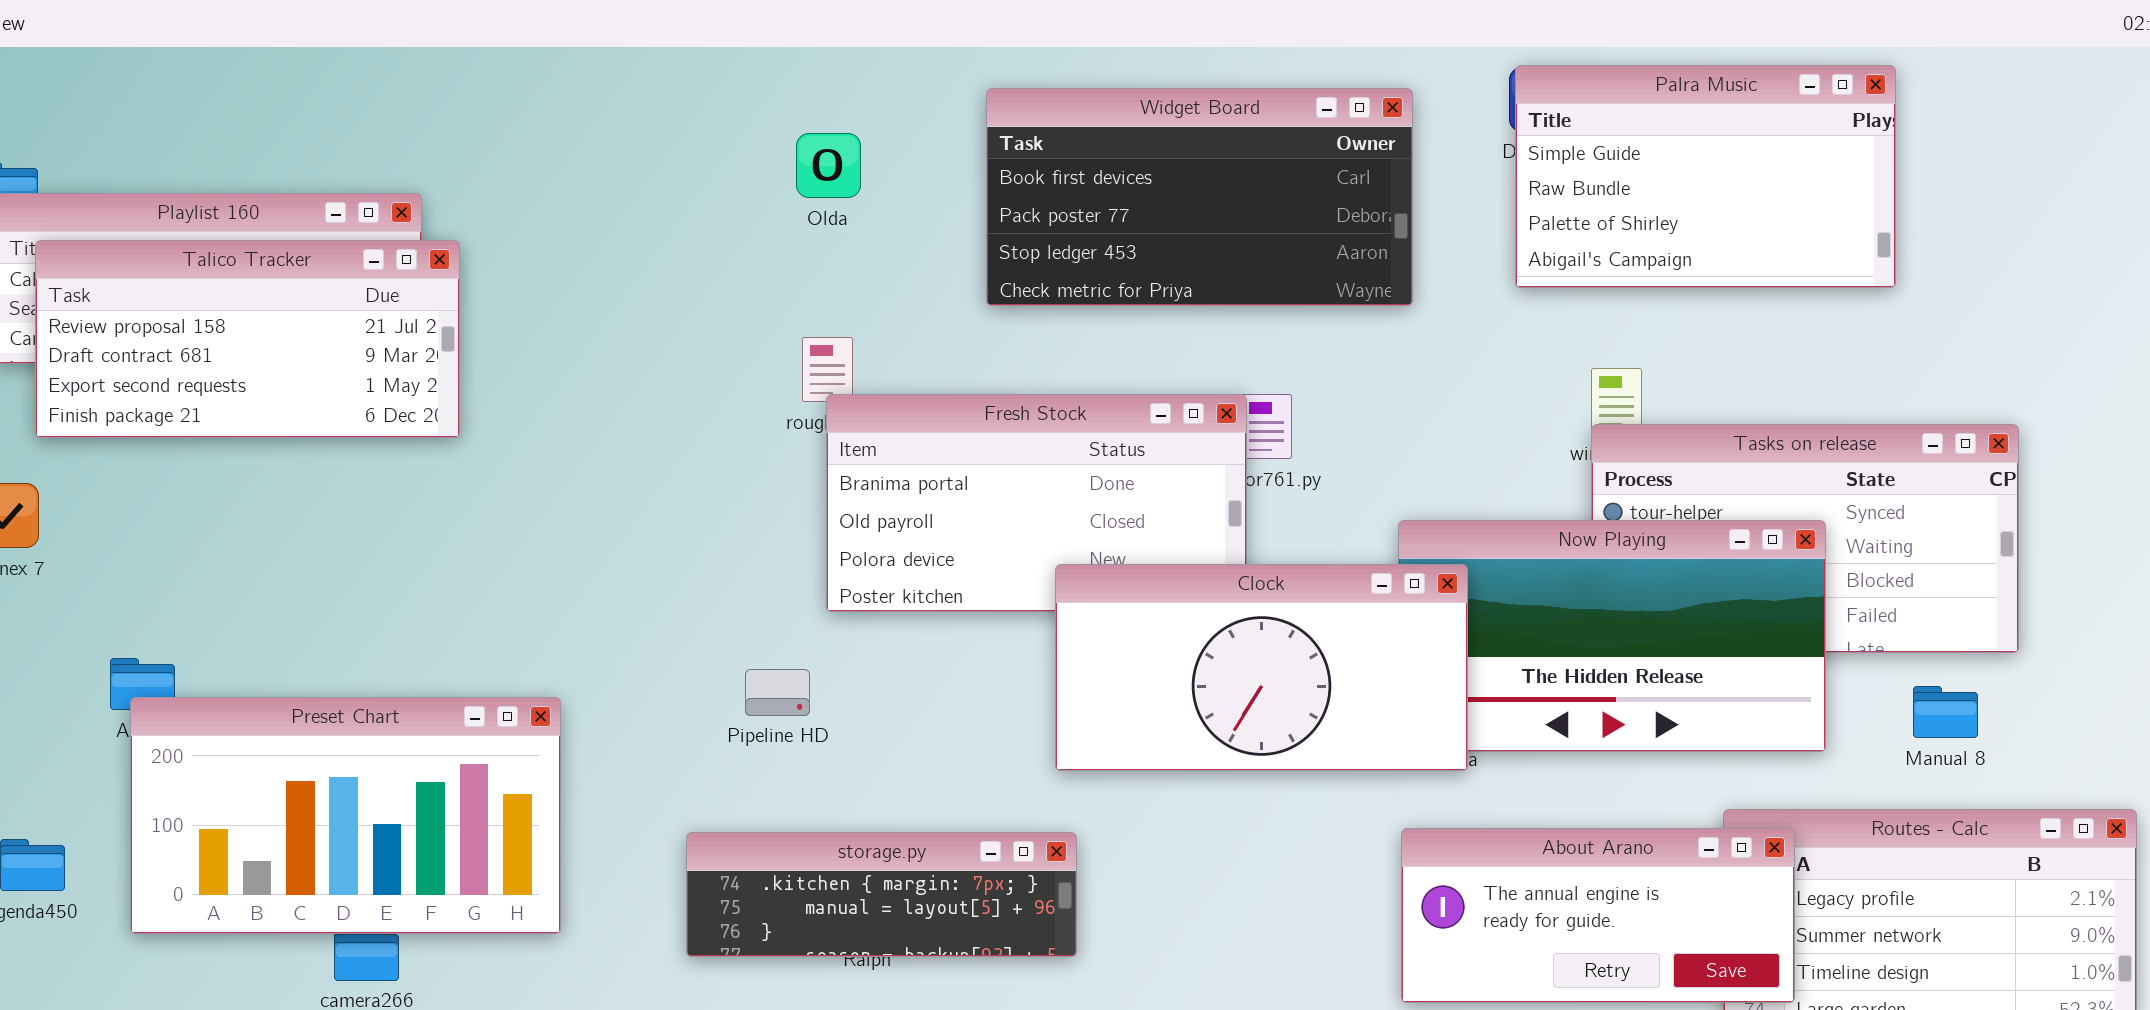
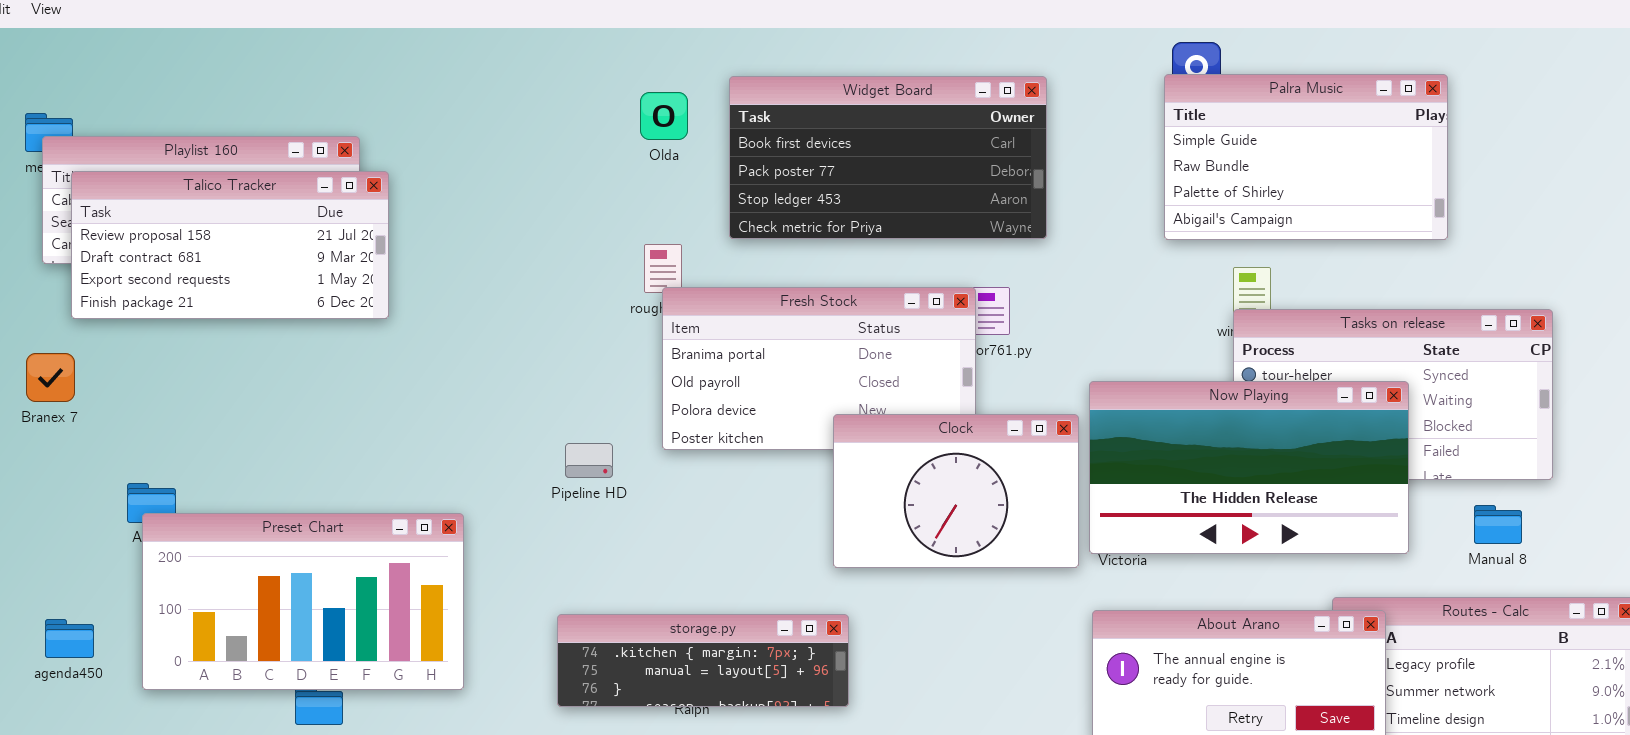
Palra Music: [1515,65,1896,288] -> [1164,74,1448,240], moved
Widget Board: [986,88,1413,306] -> [729,76,1047,239], moved
Clock: [1055,564,1468,771] -> [833,414,1079,568], resized
Pipeline HD: [745,669,810,716] -> [565,443,613,478], moved

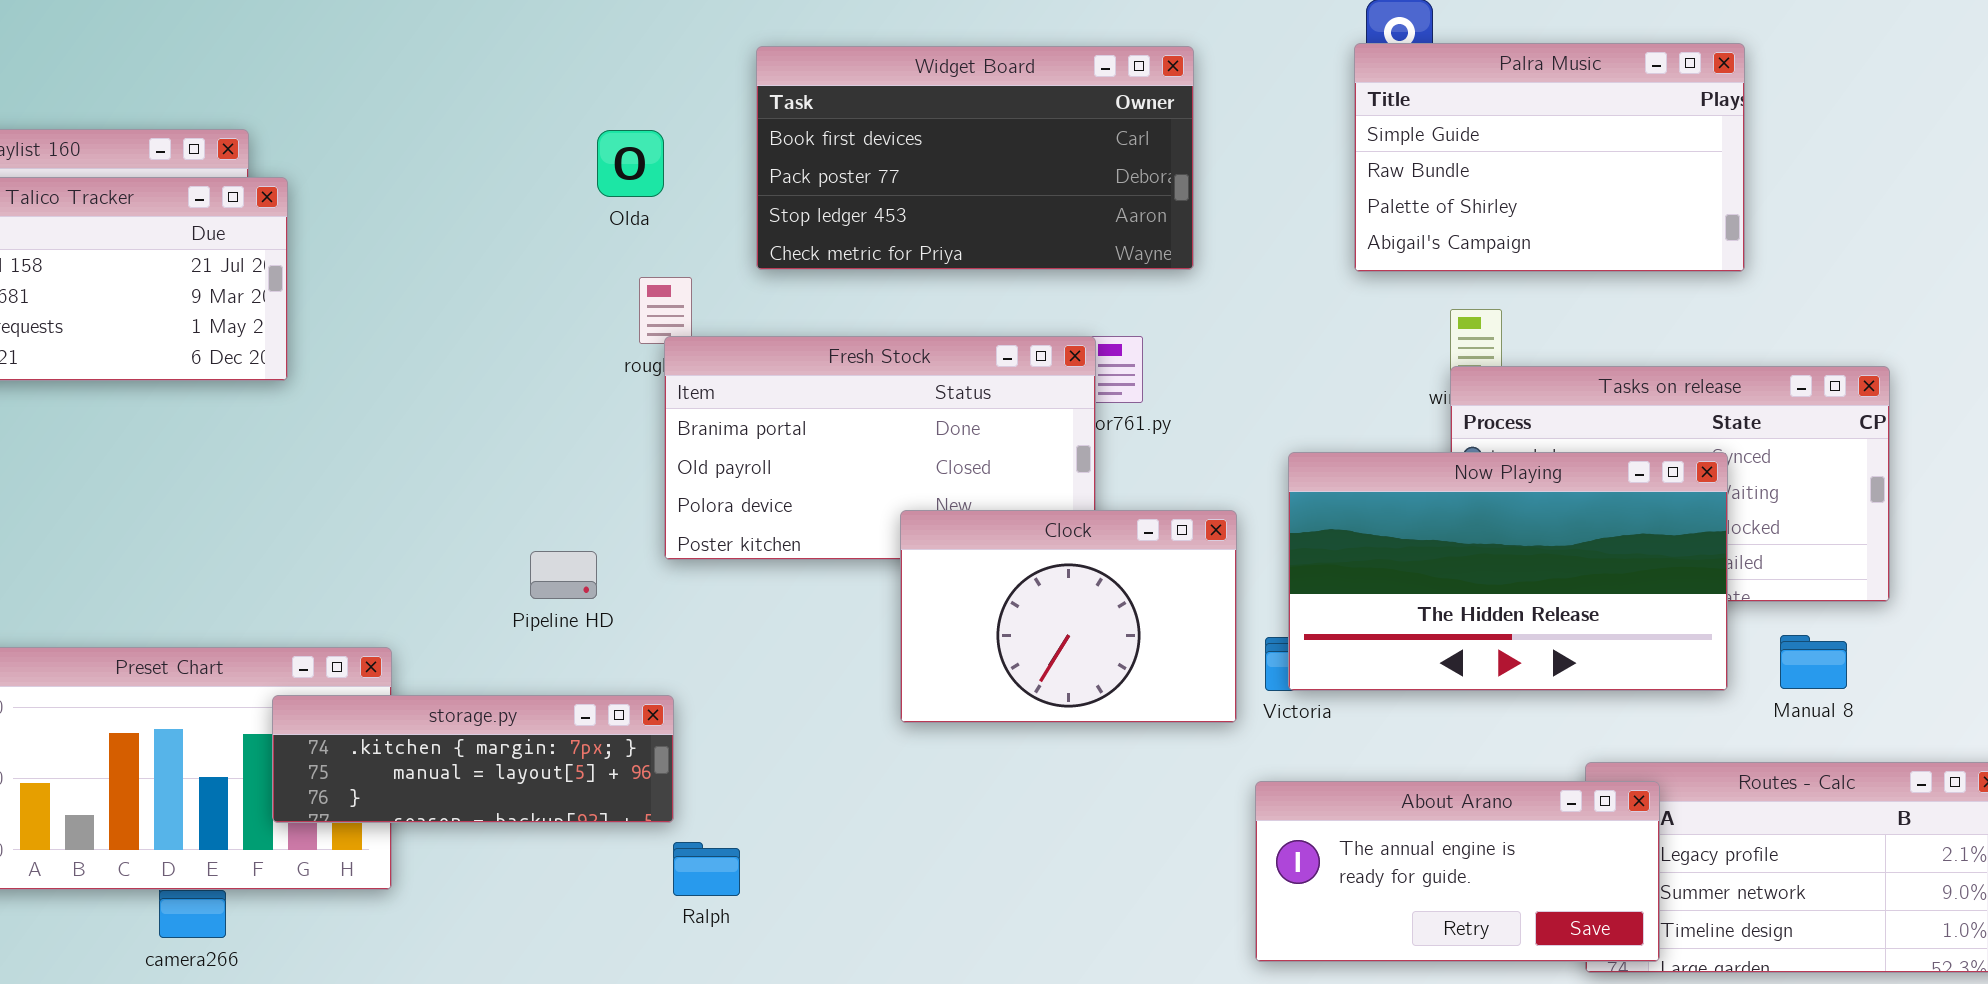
Olda: [640,92,688,140] -> [597,130,664,197], moved
Now Playing: [1089,381,1409,554] -> [1288,452,1728,691], moved
storage.py: [557,614,849,707] -> [272,695,674,823], moved

